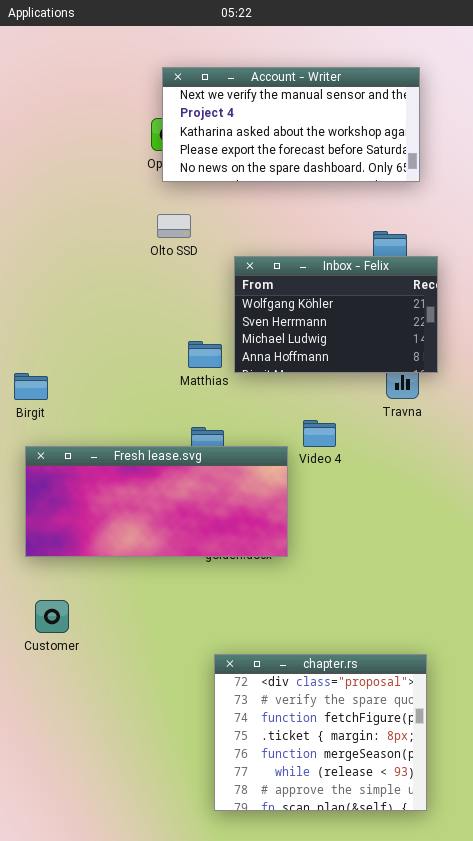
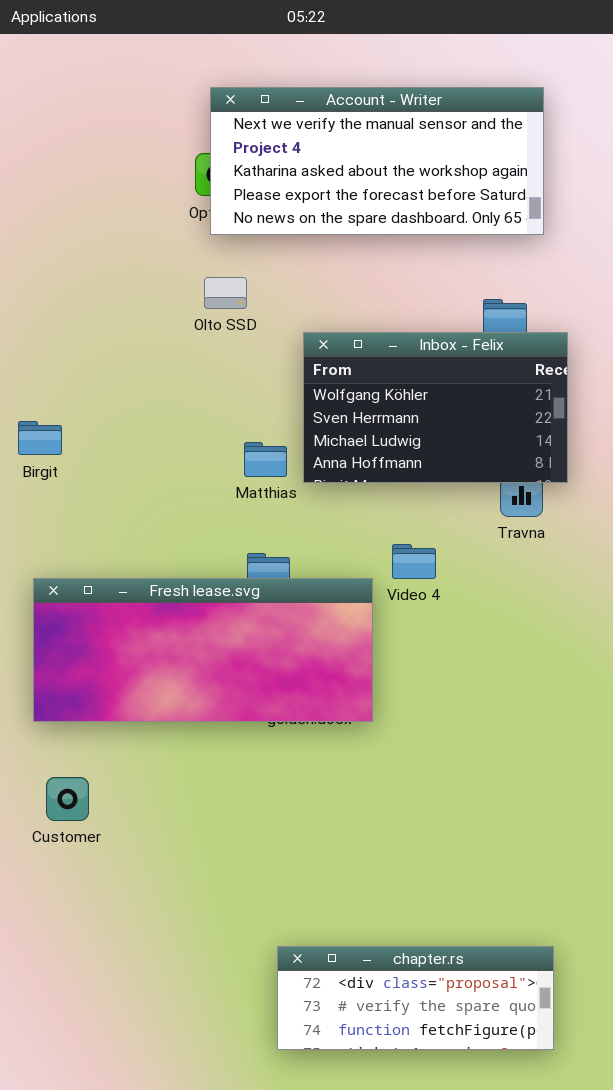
Birgit: [14,373,48,400] -> [18,421,62,455], moved
chapter.rs: [214,654,427,811] -> [277,946,554,1050], resized

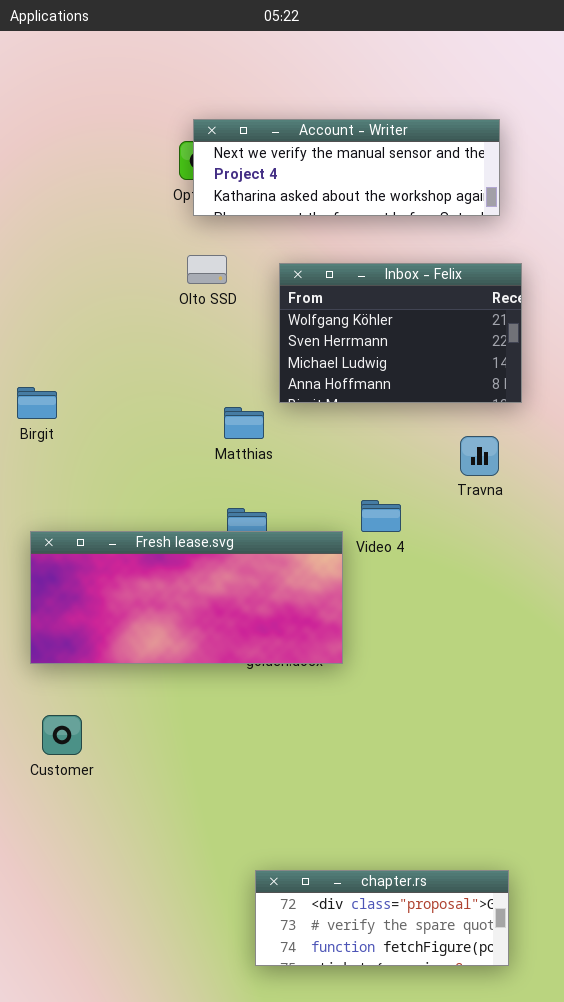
Account - Writer: [210,87,544,235] -> [193,119,500,216], resized
Inbox - Felix: [303,332,568,483] -> [279,263,522,403], moved

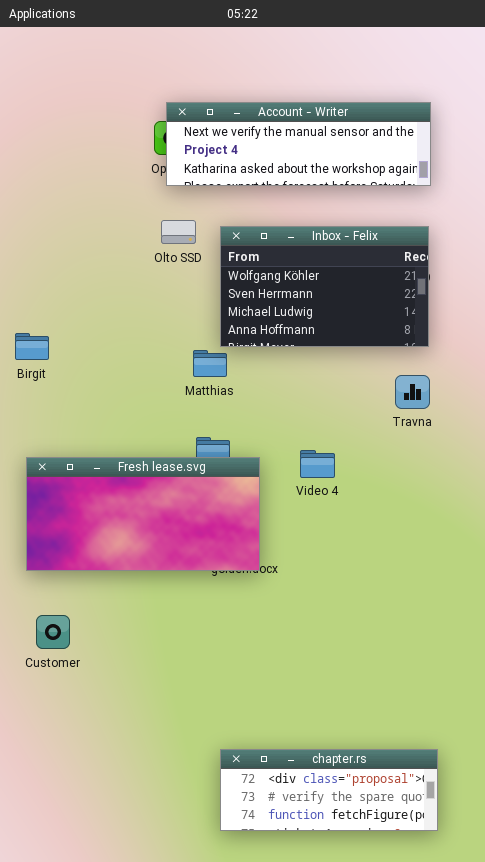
Inbox - Felix: [279,263,522,403] -> [220,226,429,347], moved
Video 4: [361,500,401,532] -> [300,450,335,478], moved
Fresh lease.svg: [30,531,343,664] -> [26,457,260,571], resized

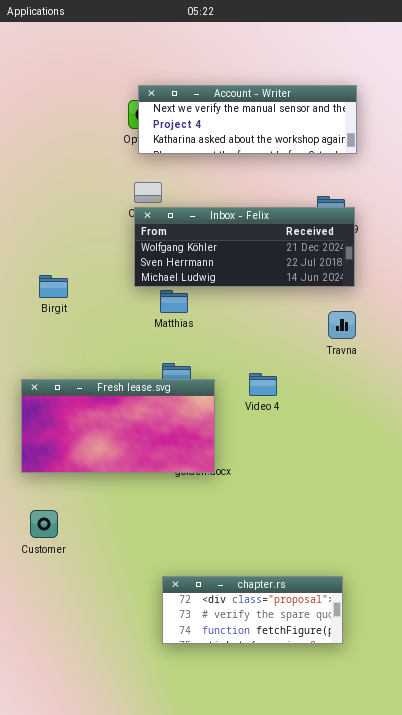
Inbox - Felix: [220,226,429,347] -> [134,207,355,287], resized
Birgit: [15,333,49,360] -> [39,275,68,298], moved
chapter.rs: [220,749,438,831] -> [162,576,343,644], moved

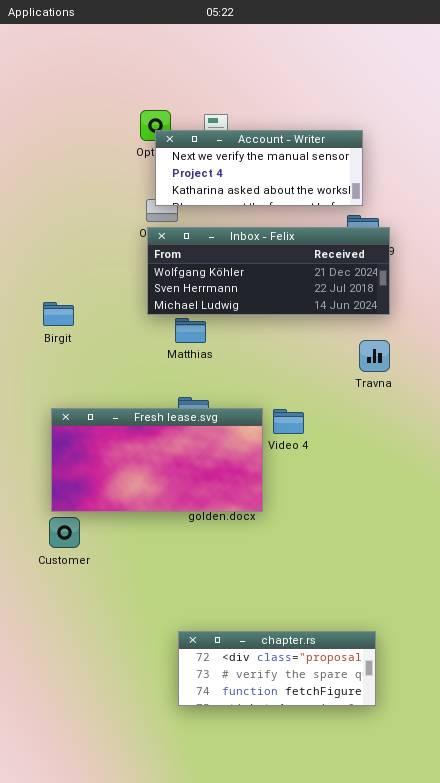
Account - Writer: [138,85,357,154] -> [155,130,363,206], moved, resized
Fresh lease.svg: [21,379,215,473] -> [51,408,263,512], moved
Customer: [30,510,58,538] -> [49,517,80,548], moved

